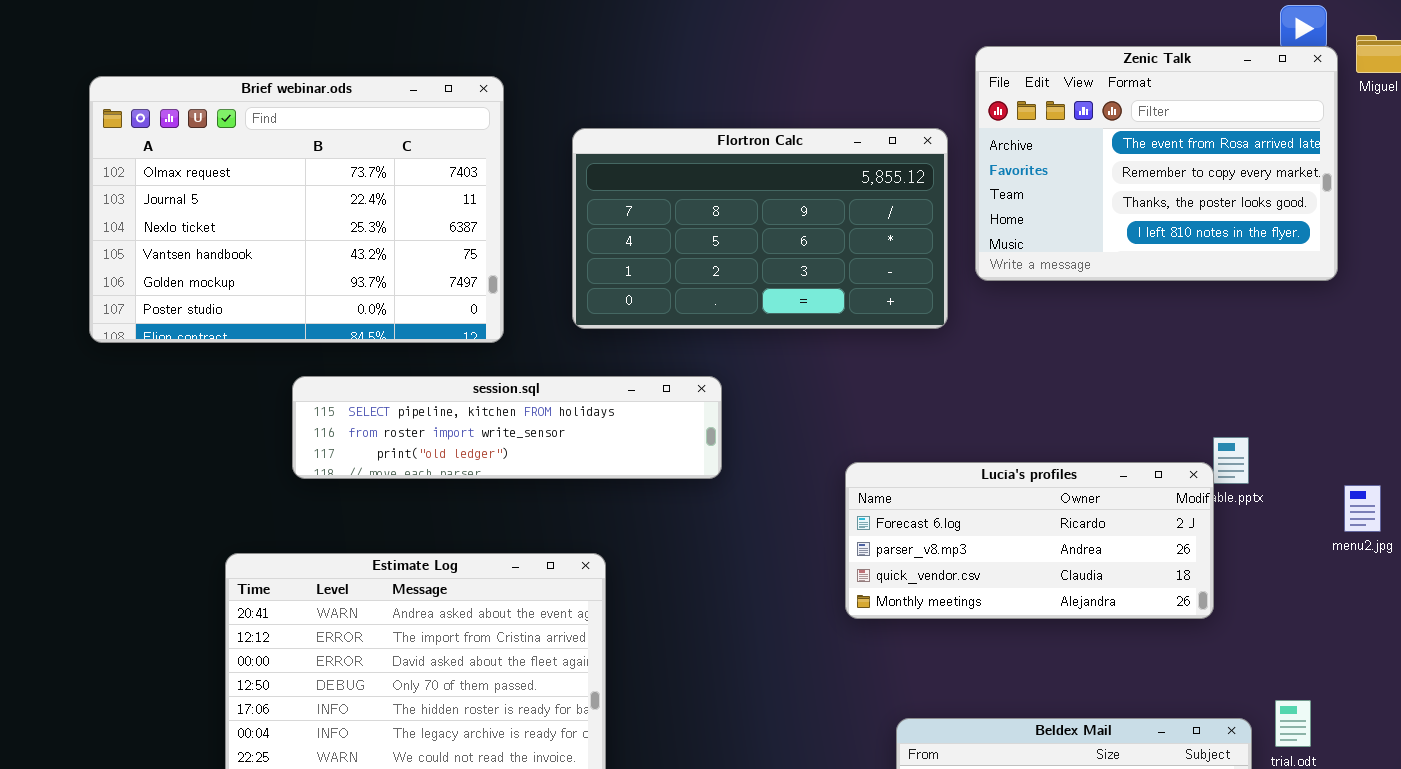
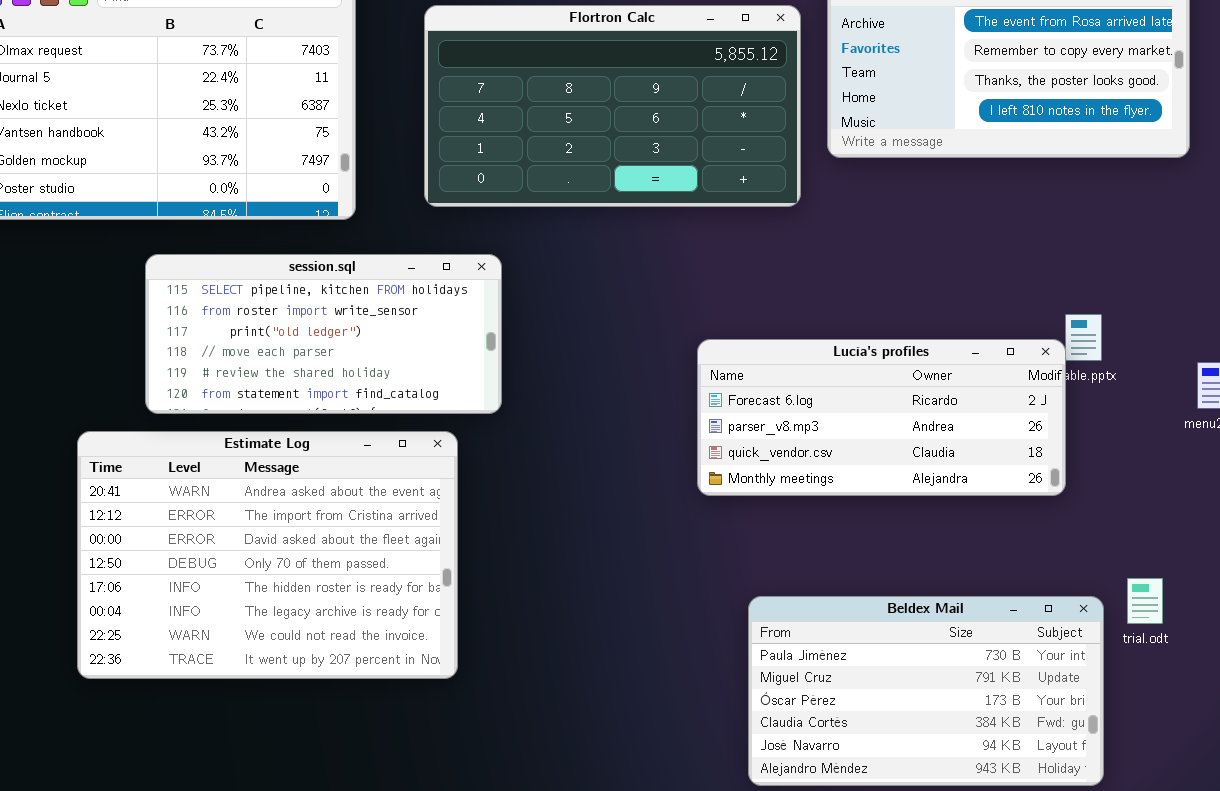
session.sql: [292,376,722,479] -> [145,254,502,414], resized

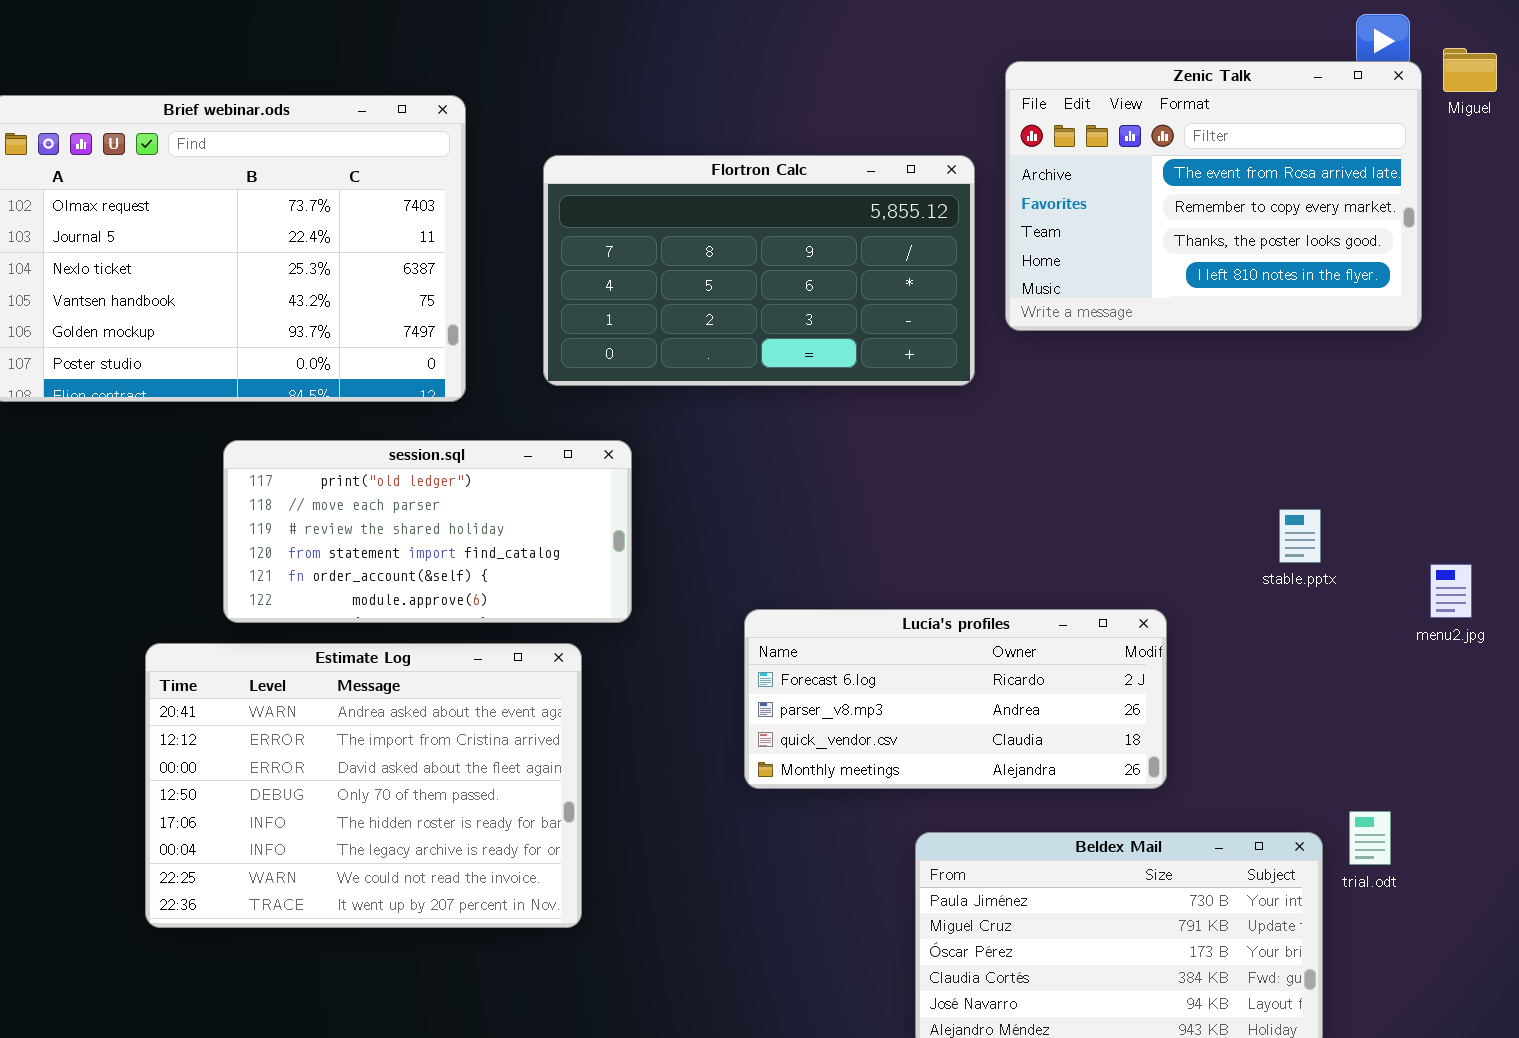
session.sql: [145,254,502,414] -> [223,440,632,623], scrolled down 2 rows
Lucía's profiles: [697,339,1066,496] -> [744,609,1167,789], moved

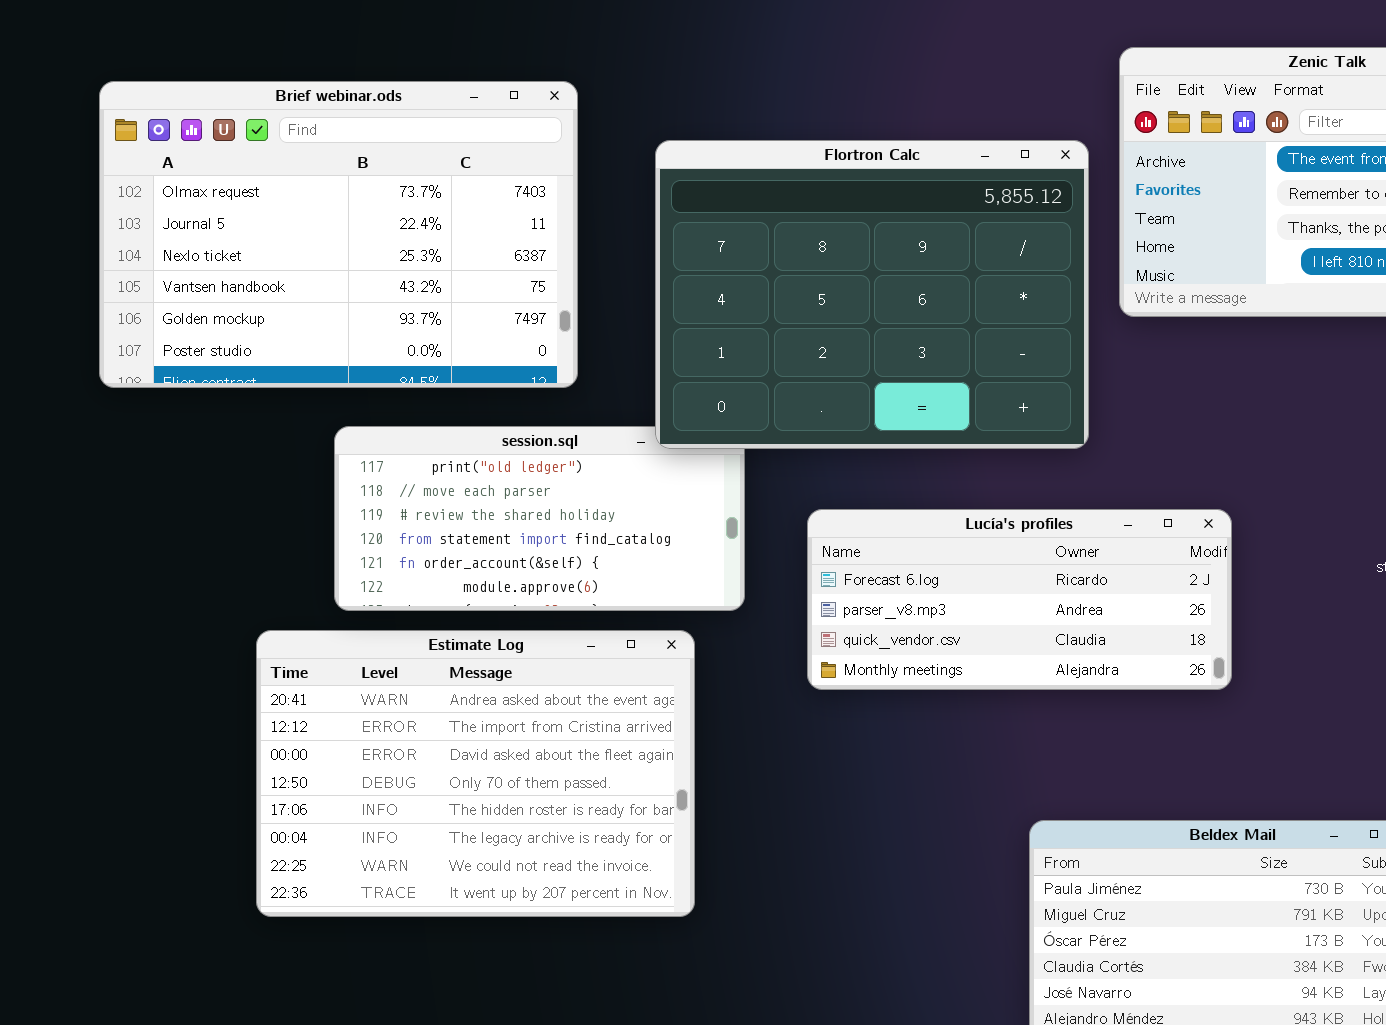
Flortron Calc: [543,155,975,386] -> [655,140,1089,449], resized
Lucía's profiles: [744,609,1167,789] -> [807,509,1232,690], moved

